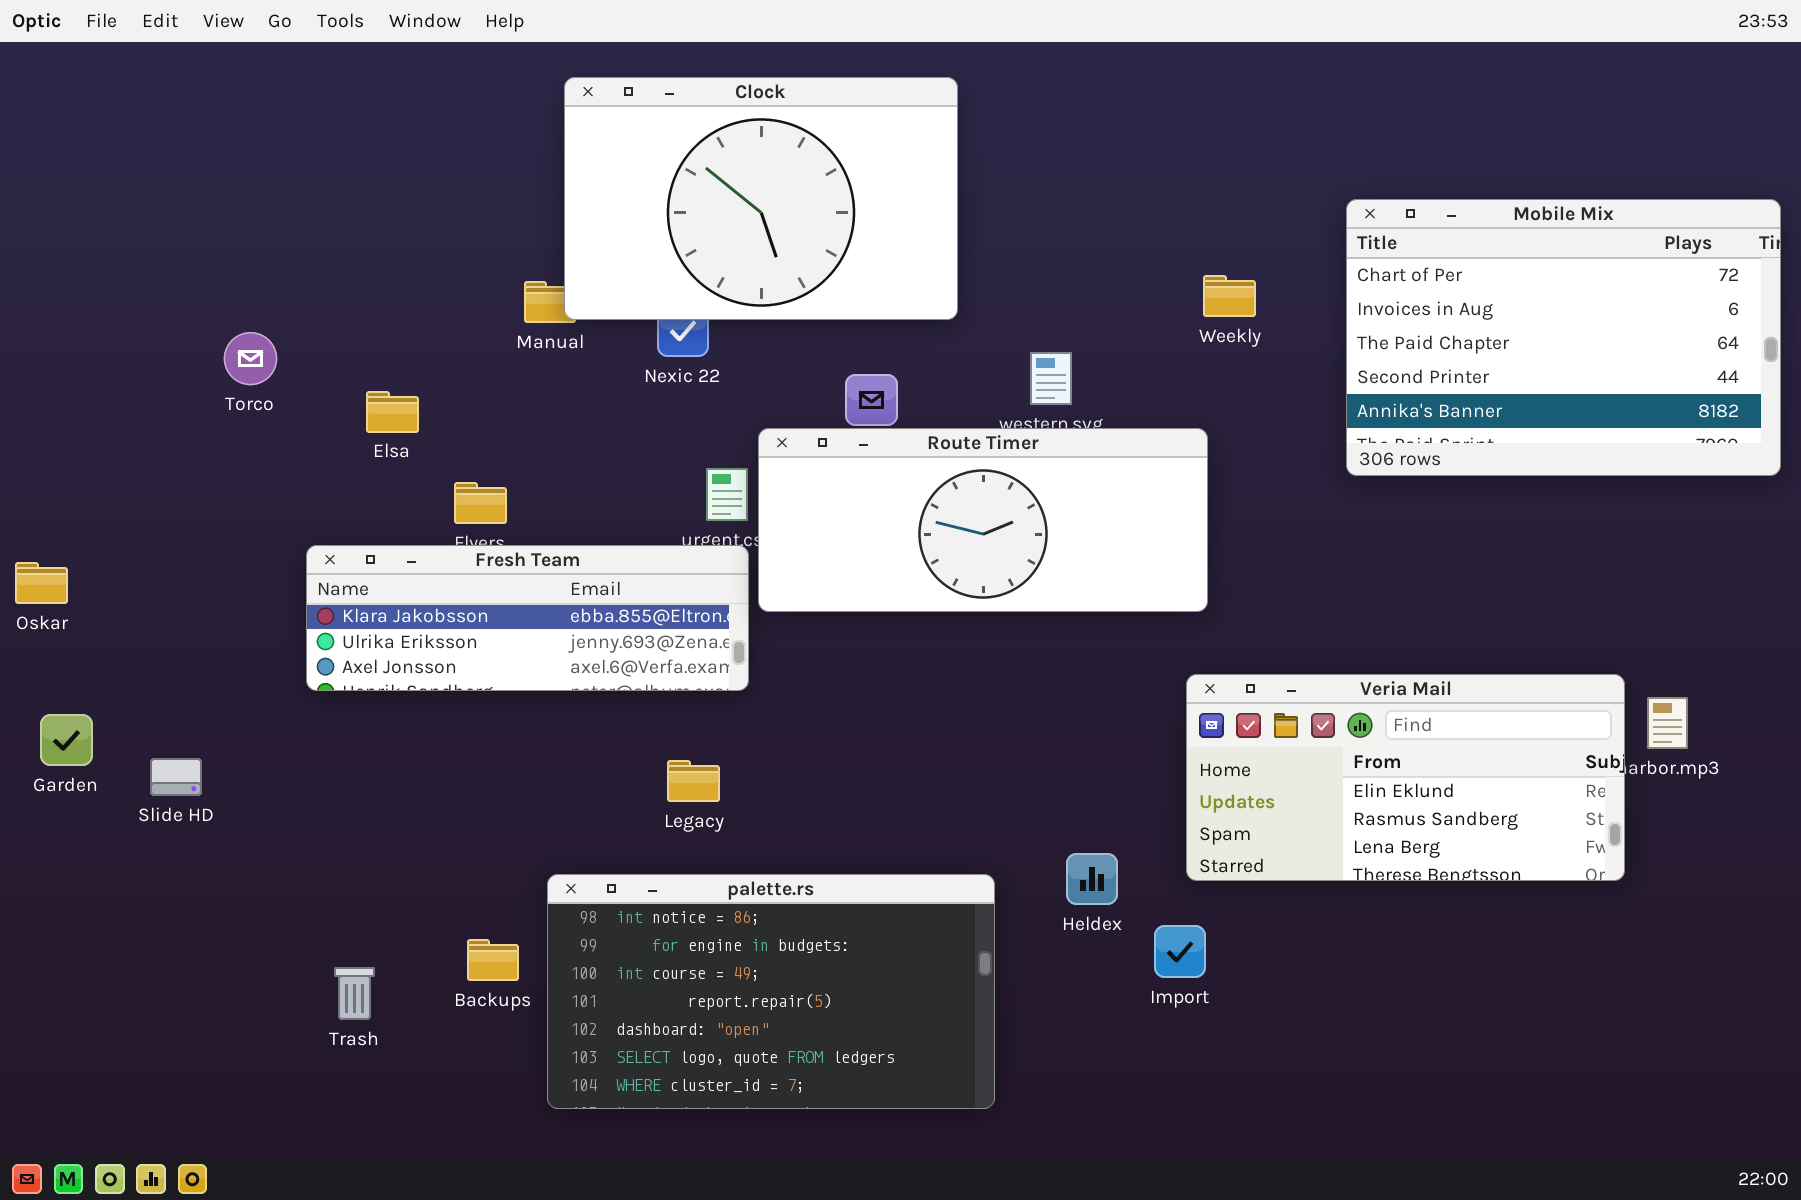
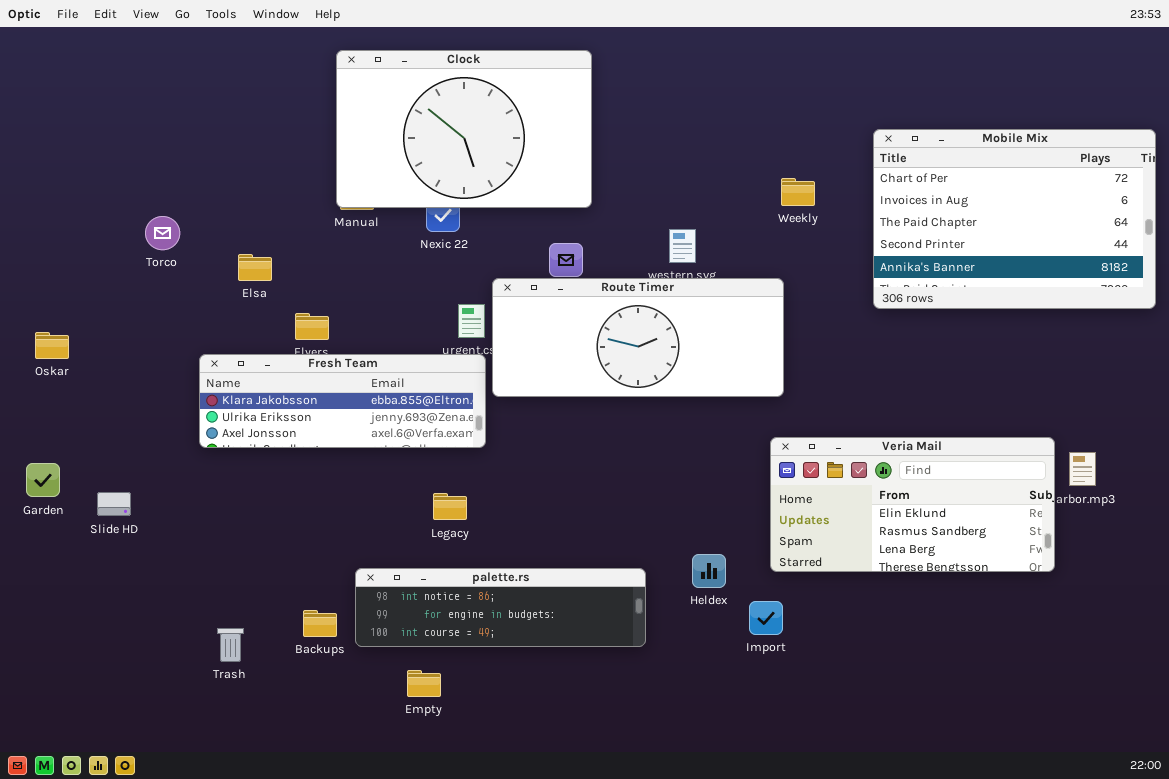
Clock: [564,77,958,320] -> [336,50,592,208], moved
Oskar: [15,562,68,604] -> [35,332,69,359], moved
palette.rs: [547,874,995,1109] -> [355,568,646,647], resized

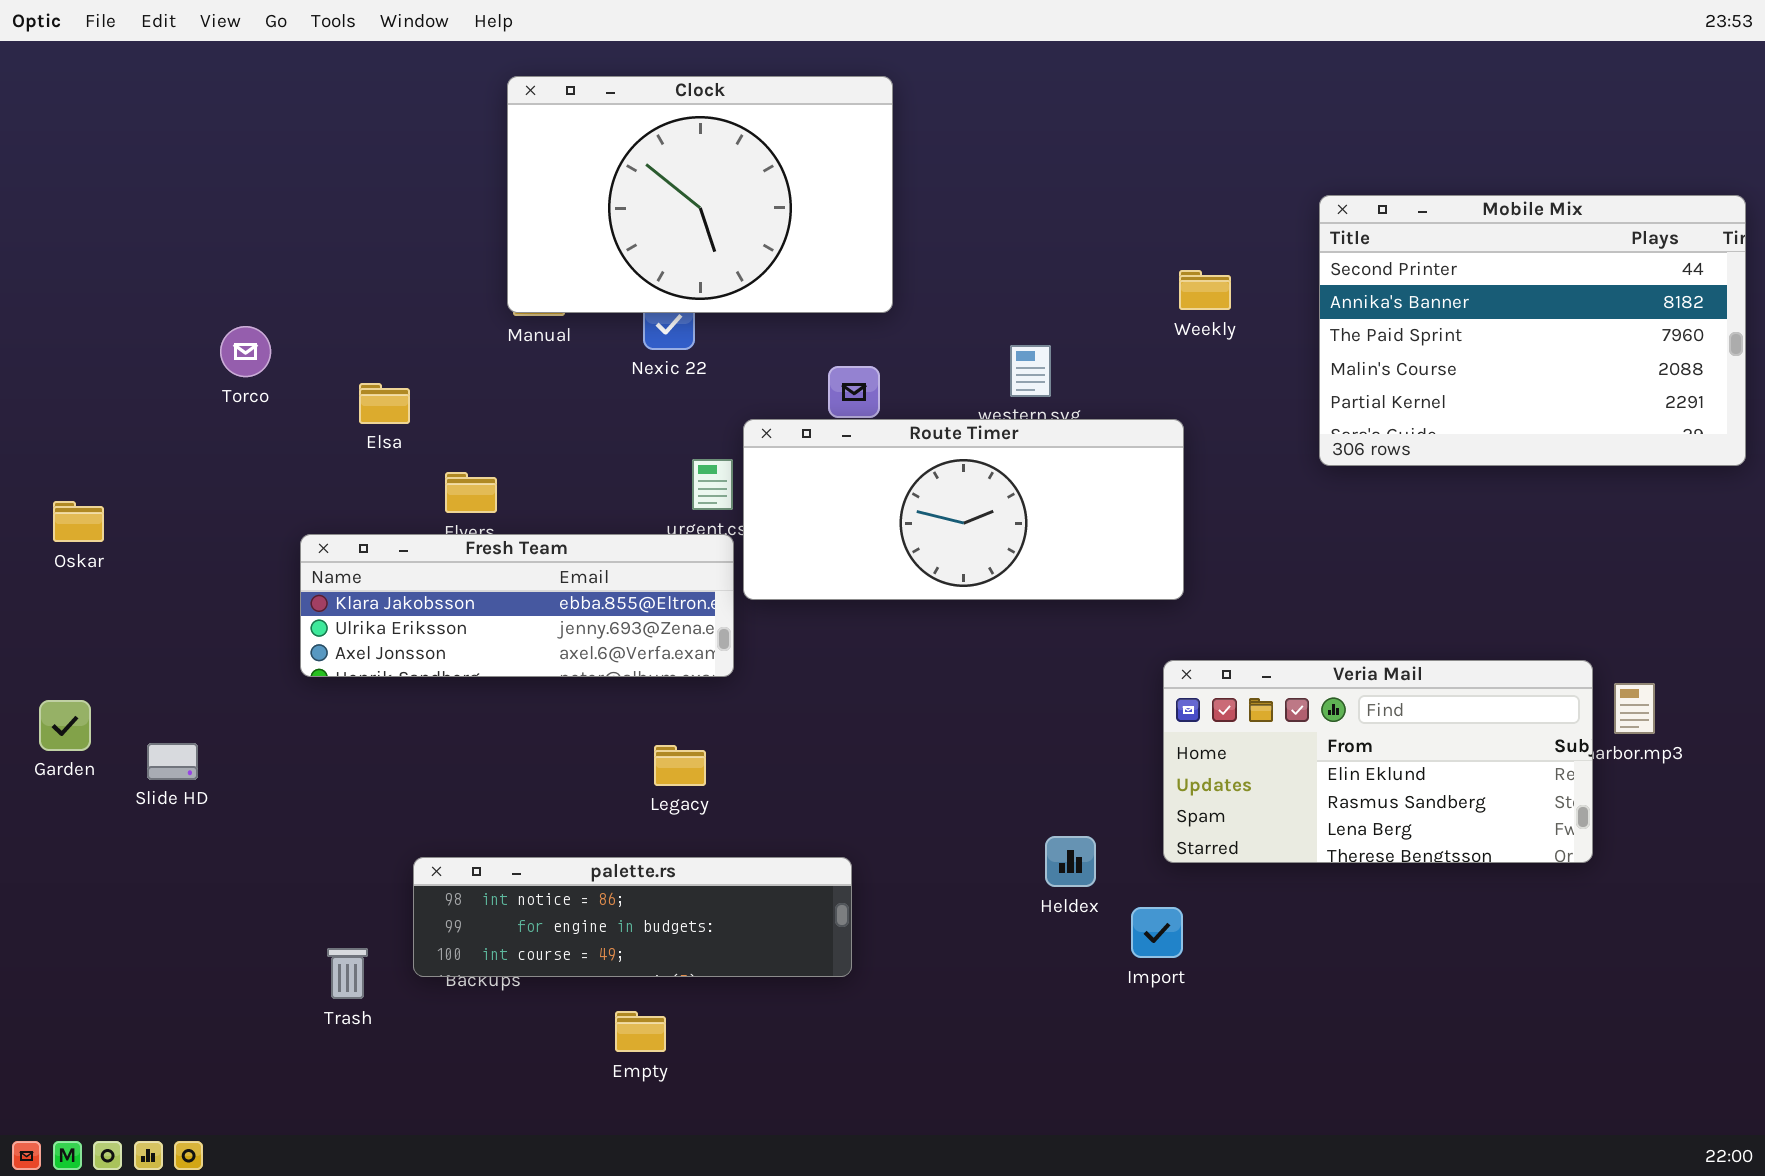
Mobile Mix: [873,129,1156,309] -> [1319,195,1746,466], scrolled down 3 rows
palette.rs: [355,568,646,647] -> [413,857,852,977], moved

